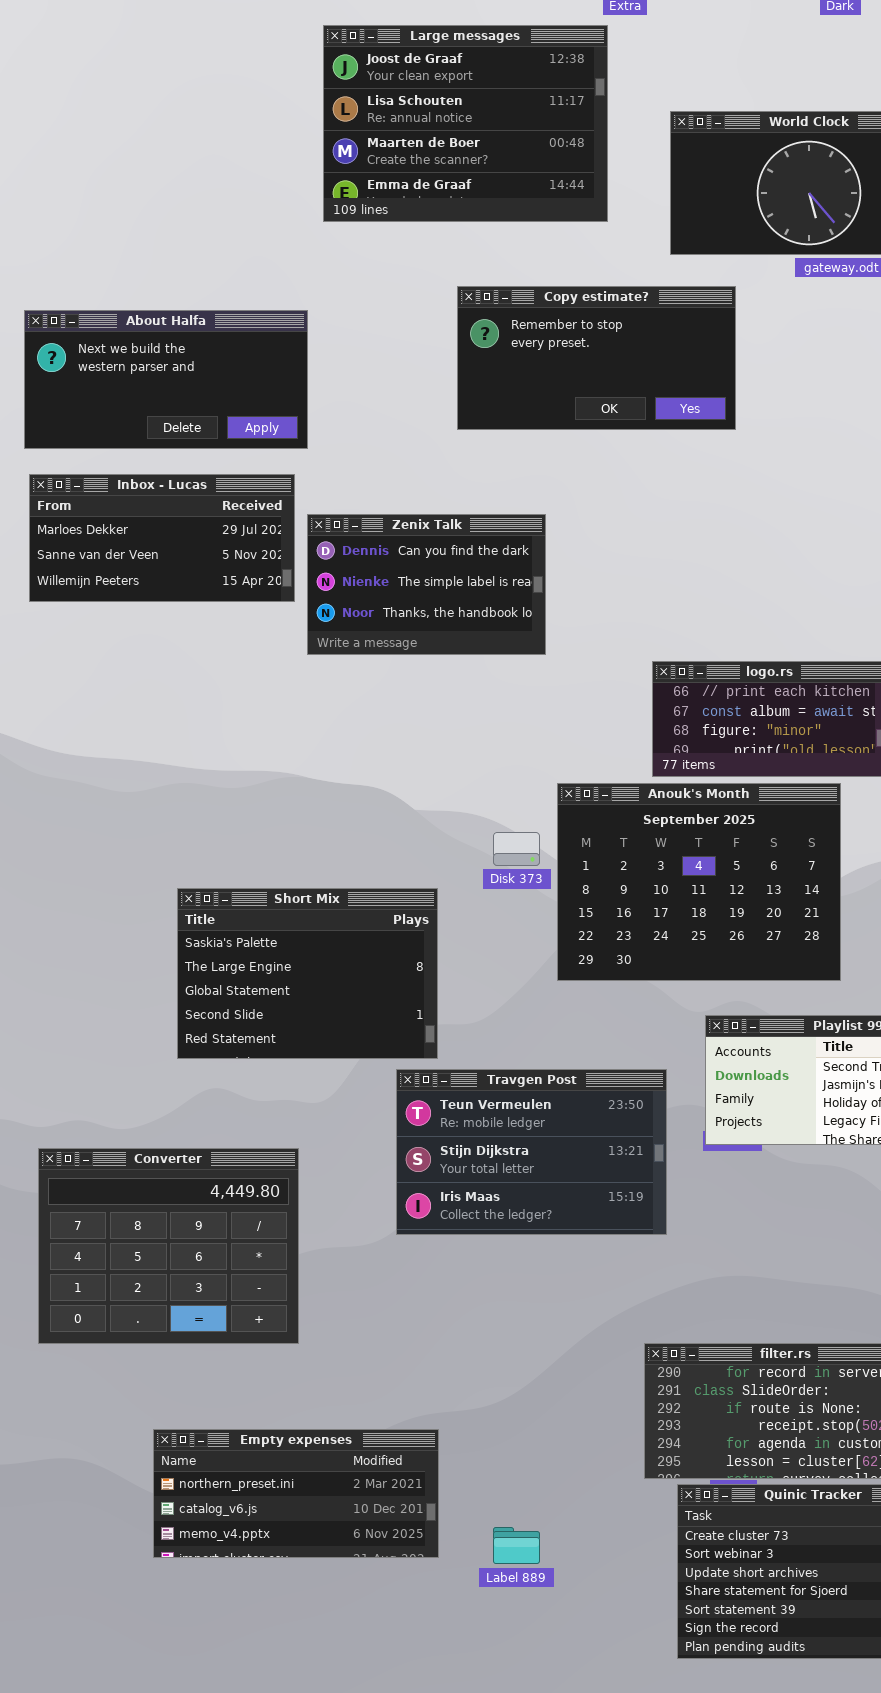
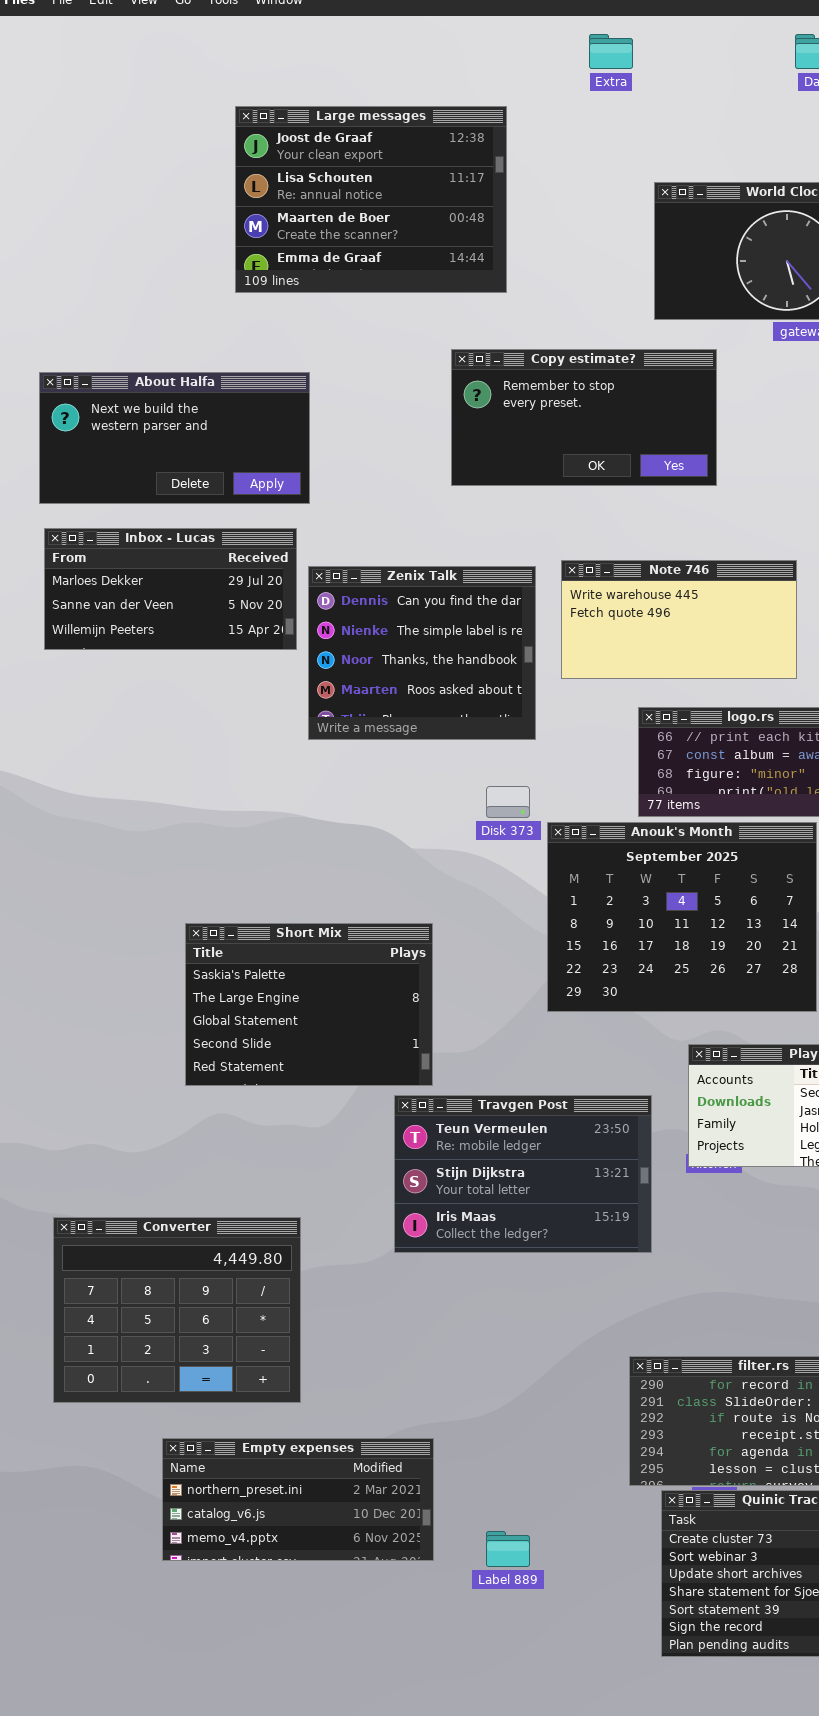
Large messages: [323,25,608,222] -> [235,106,507,293], moved
Note 746: none -> [561,560,797,679], opened
Zenix Talk: [307,514,546,655] -> [308,566,536,740], resized
Disk 373: [493,832,540,866] -> [486,786,530,818], moved
Converter: [38,1148,299,1344] -> [53,1217,301,1403], moved

